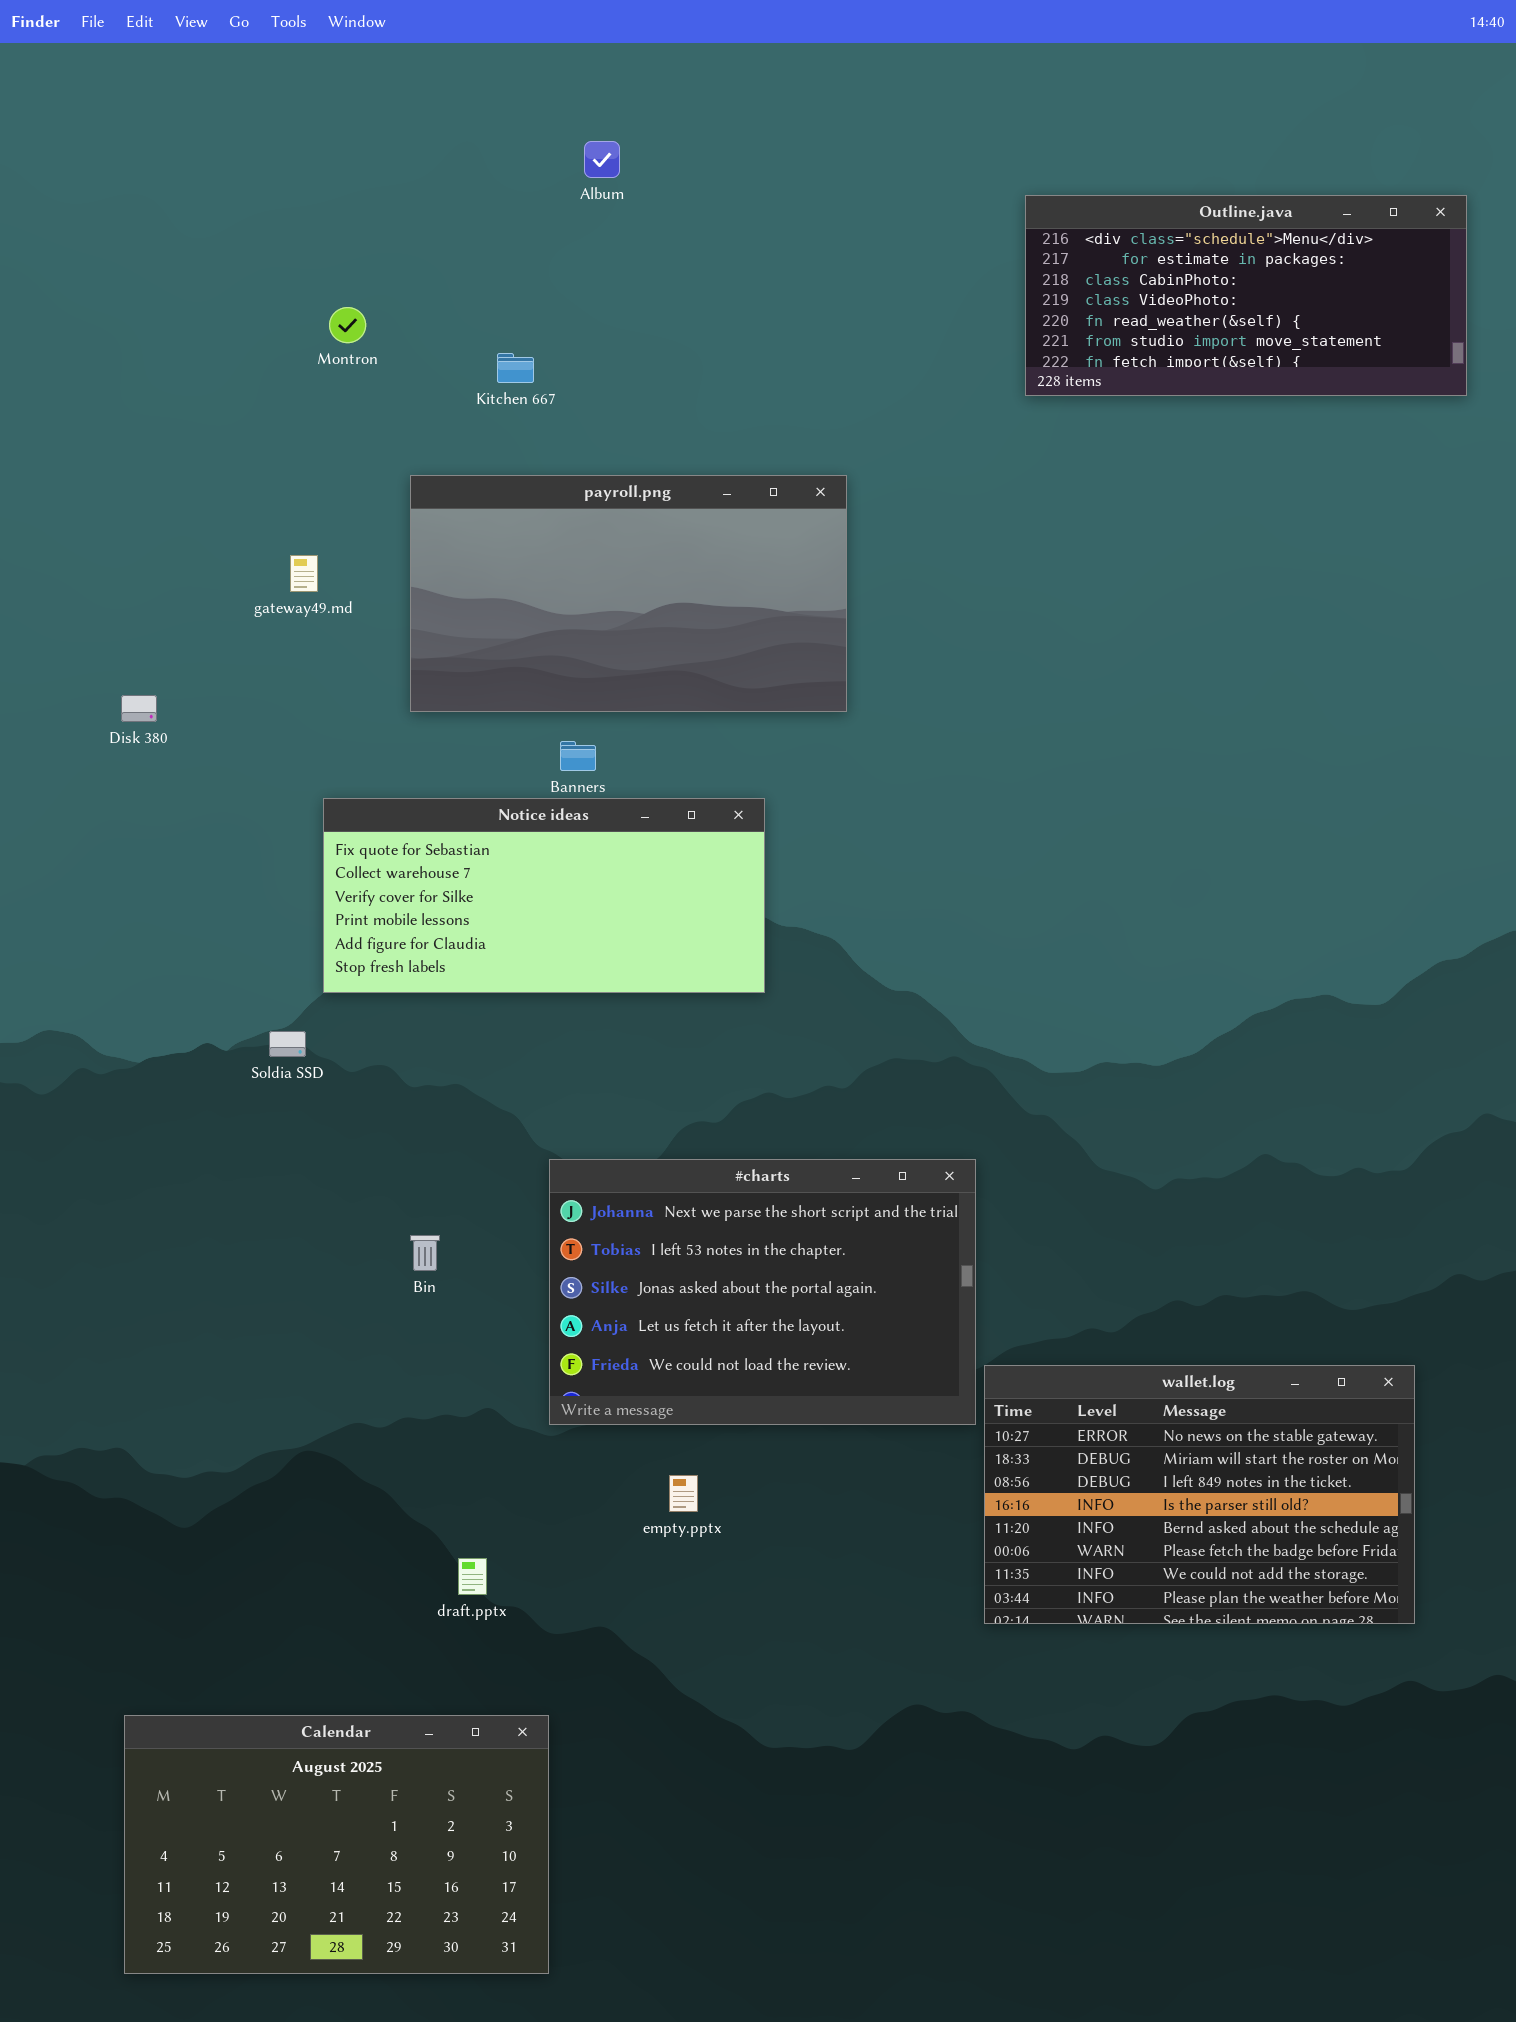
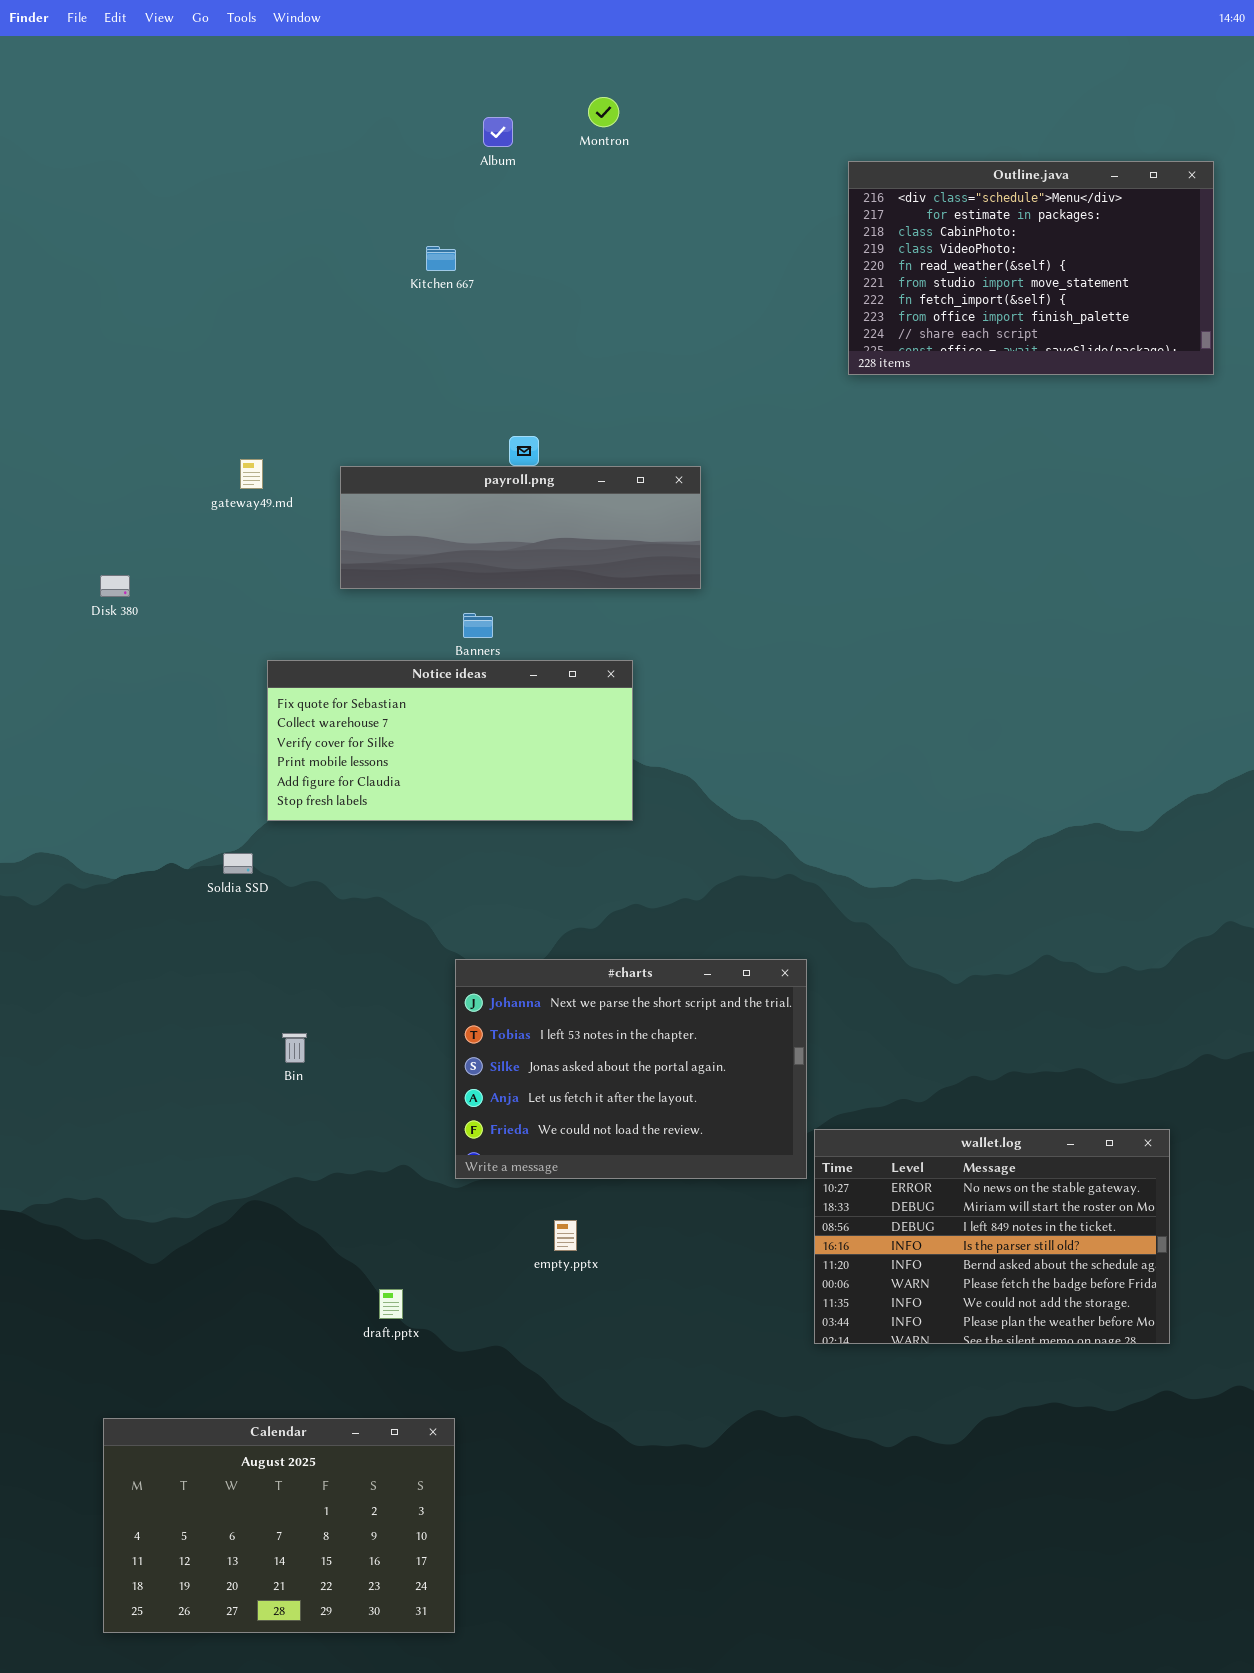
Outline.java: [1025,195,1467,396] -> [848,161,1214,375], resized
Montron: [329,307,366,343] -> [588,97,619,127], moved
Kitchen 667: [497,353,534,383] -> [426,246,456,271], moved
payroll.png: [410,475,847,712] -> [340,466,701,589], resized
Bin: [410,1235,440,1271] -> [282,1033,307,1063], moved

